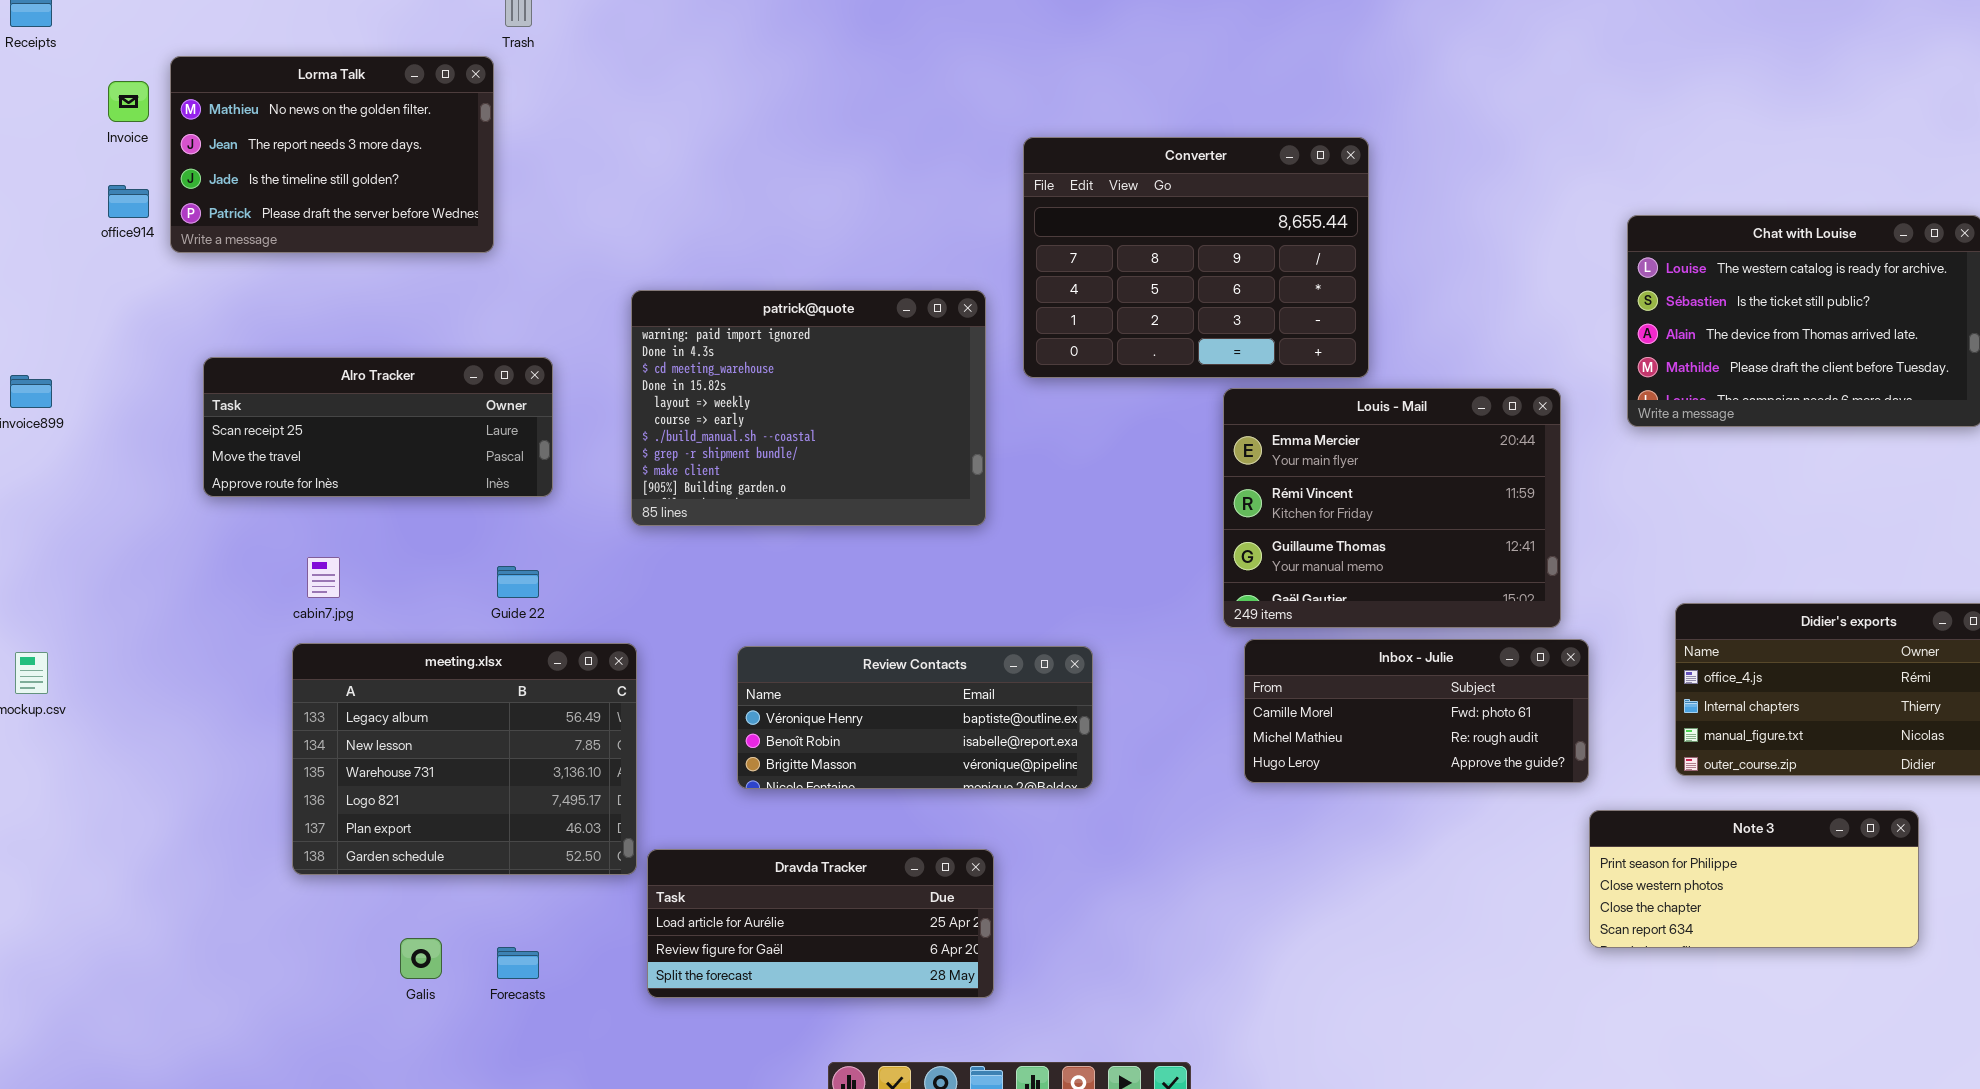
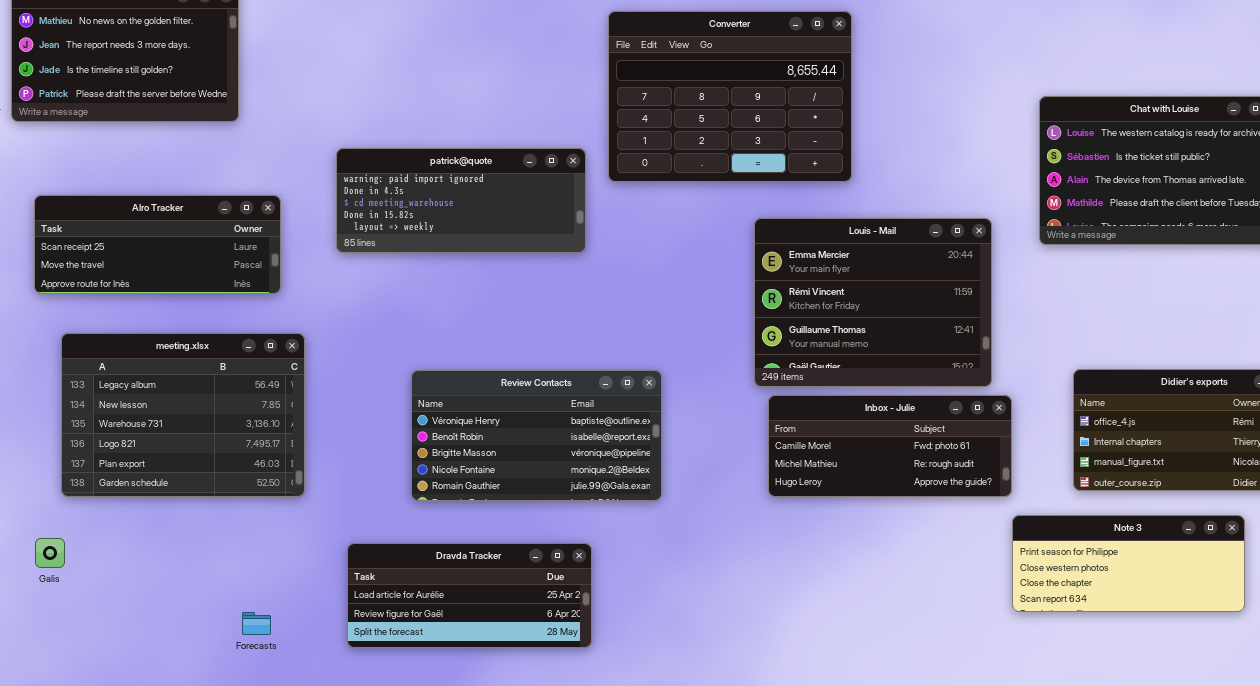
Converter: [1023,137,1369,378] -> [608,11,852,182], moved
patrick@quote: [631,290,986,526] -> [336,148,586,253], resized
meeting.xlsx: [292,643,637,875] -> [61,333,305,497], moved
Review Contacts: [737,646,1093,789] -> [411,370,662,501], resized
Galis: [400,938,442,979] -> [35,538,65,568], moved

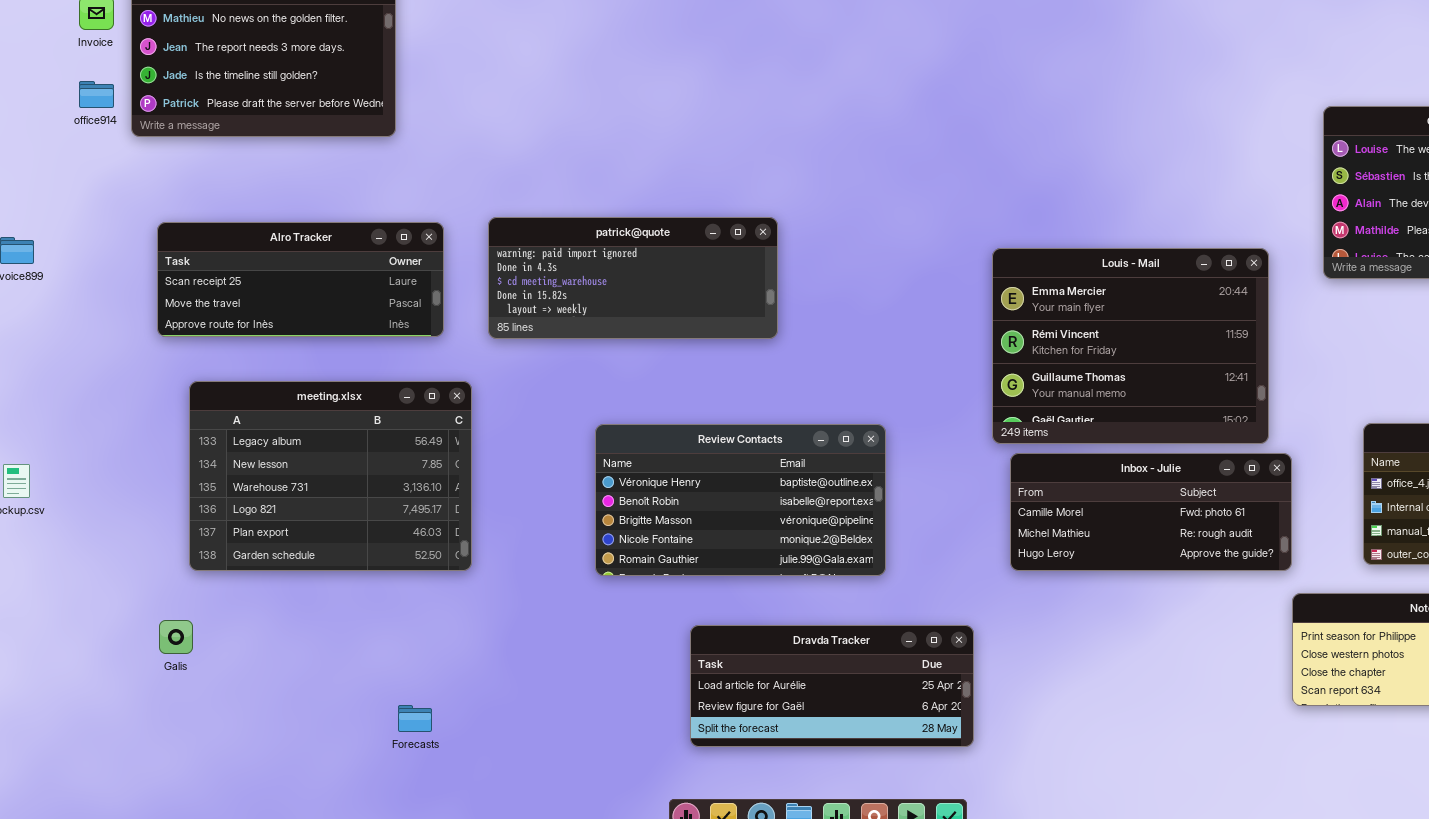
Converter: [608,11,852,182] -> none, closed
patrick@quote: [336,148,586,253] -> [488,217,778,339], moved
Dravda Tracker: [347,543,592,648] -> [690,625,974,747], moved

